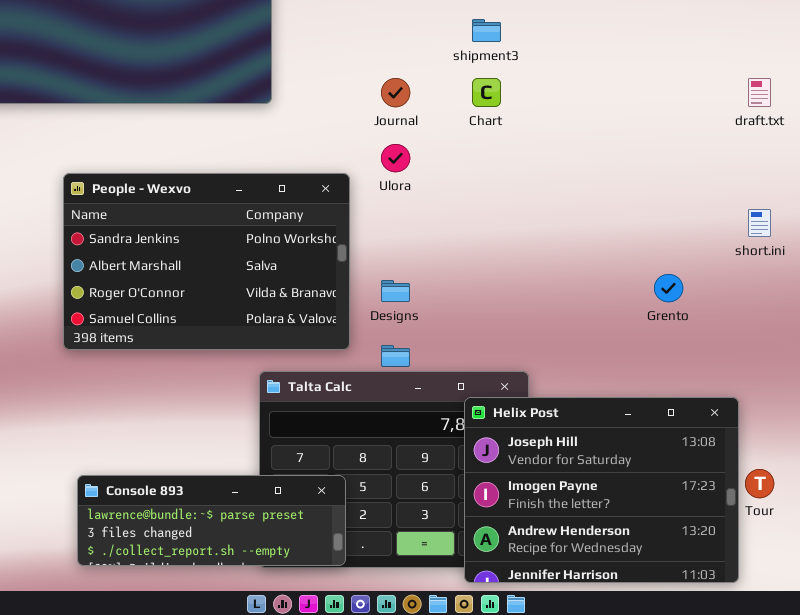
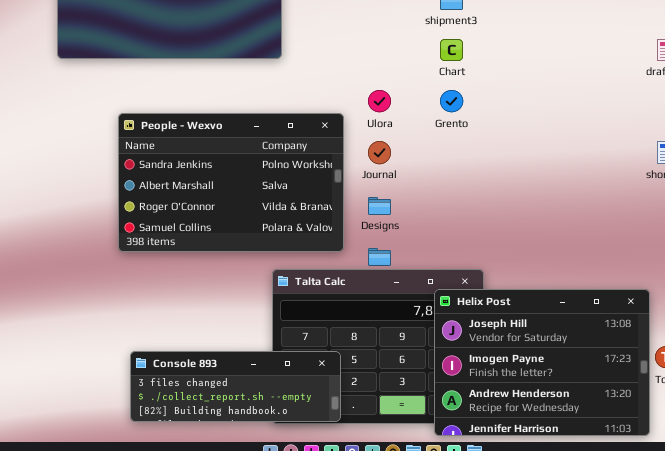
Journal: [381,78,410,107] -> [368,141,391,164], moved
Grento: [654,274,683,302] -> [440,90,463,112], moved
Console 893: [77,475,346,566] -> [130,351,341,422], scrolled down 1 row

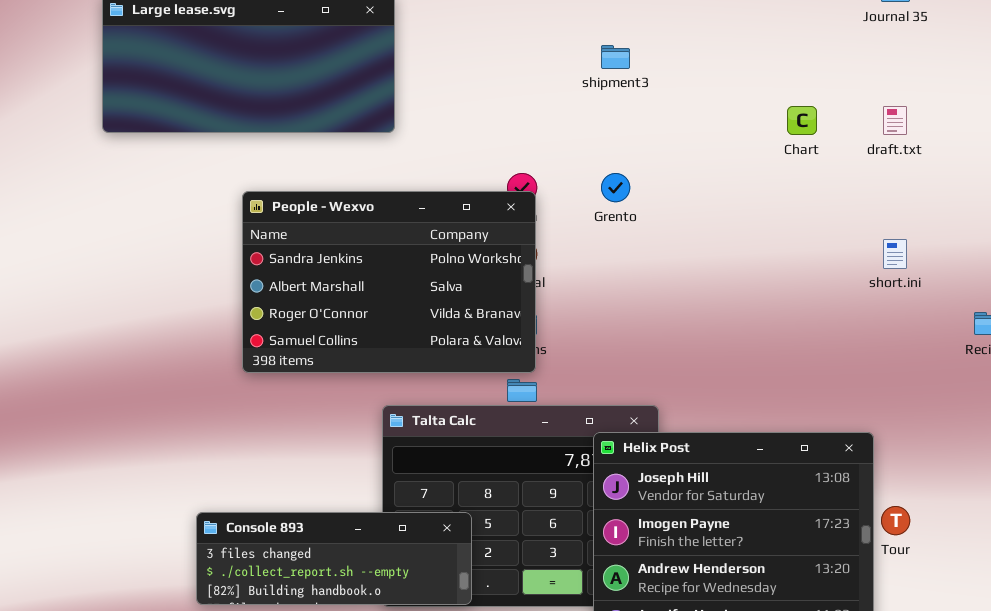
Chart: [440,39,463,61] -> [787,106,817,135], moved
People - Wexvo: [118,113,344,252] -> [242,191,536,373], moved

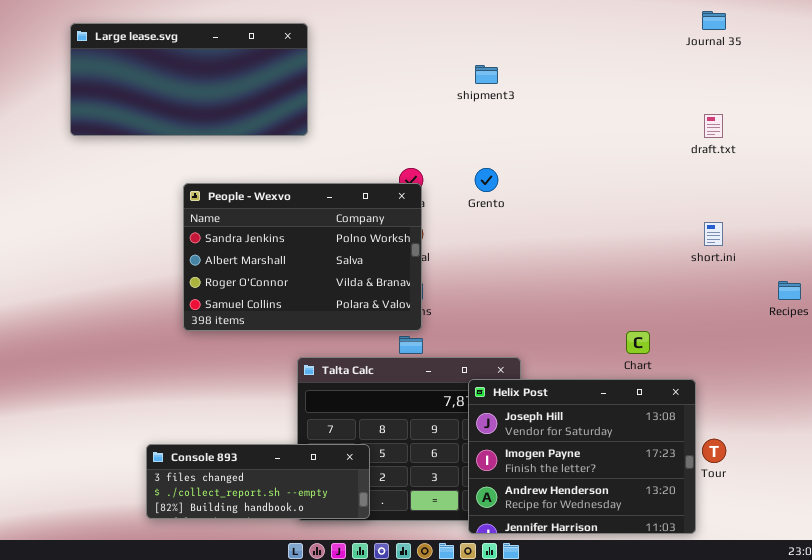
Chart: [787,106,817,135] -> [626,331,650,354], moved

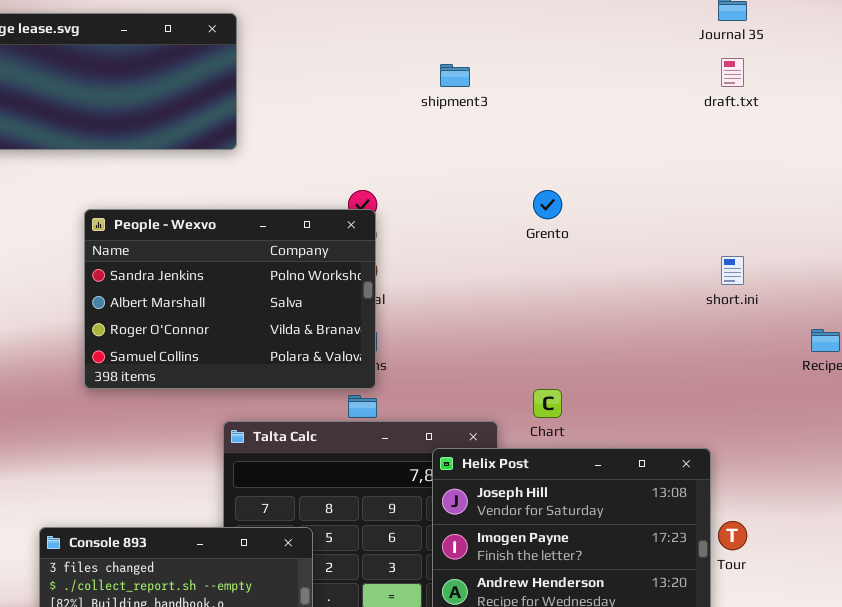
draft.txt: [704,114,723,138] -> [721,58,744,87], moved
Grento: [475,168,498,192] -> [533,190,562,219], moved
Chart: [626,331,650,354] -> [533,389,562,418], moved

